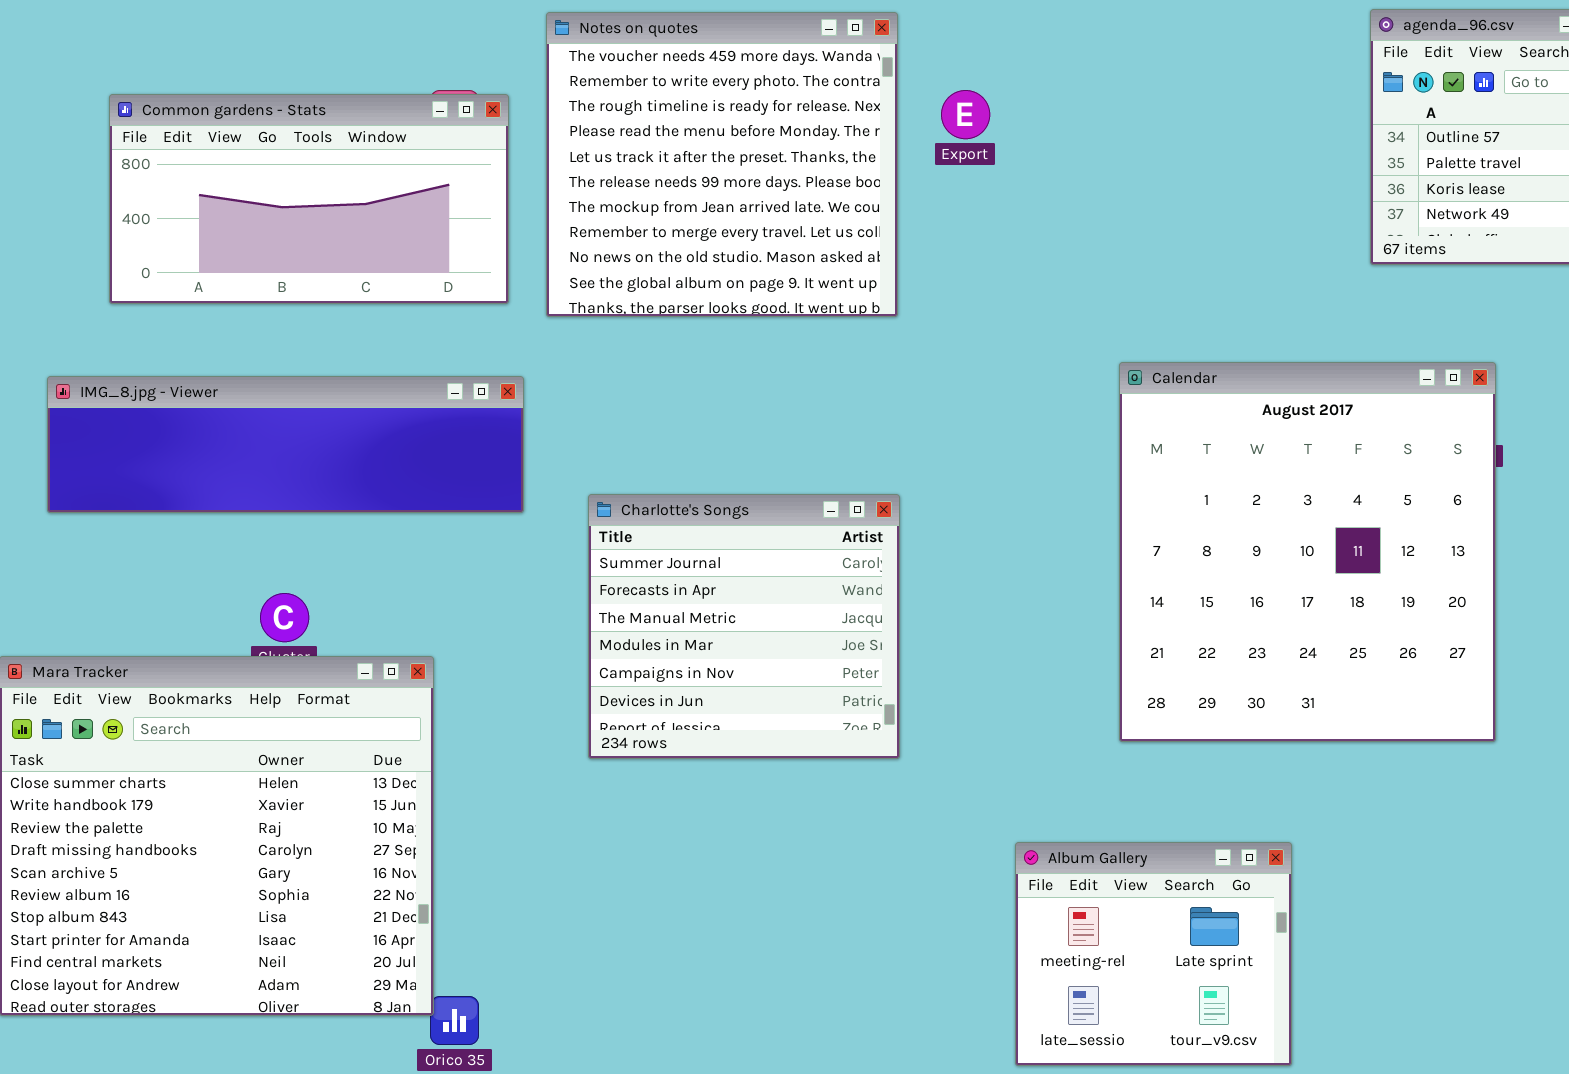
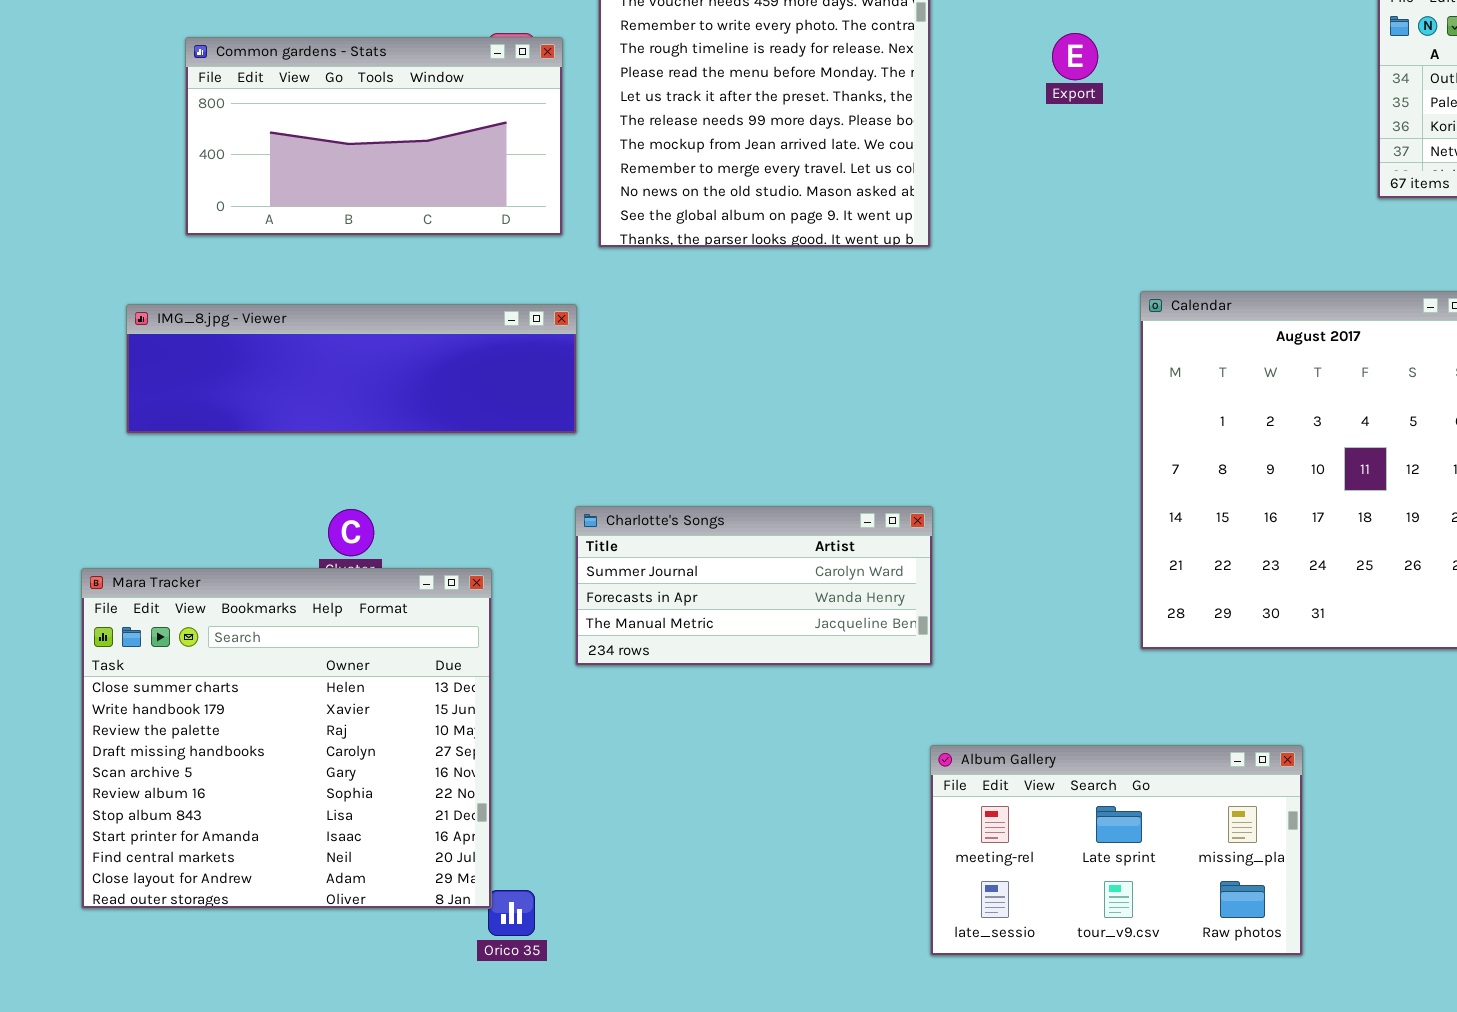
Export: [941,90,990,139] -> [1052,33,1098,80], moved
Charlotte's Songs: [588,494,900,759] -> [575,506,933,666], resized
Album Gallery: [1015,842,1292,1066] -> [930,745,1303,956], resized

